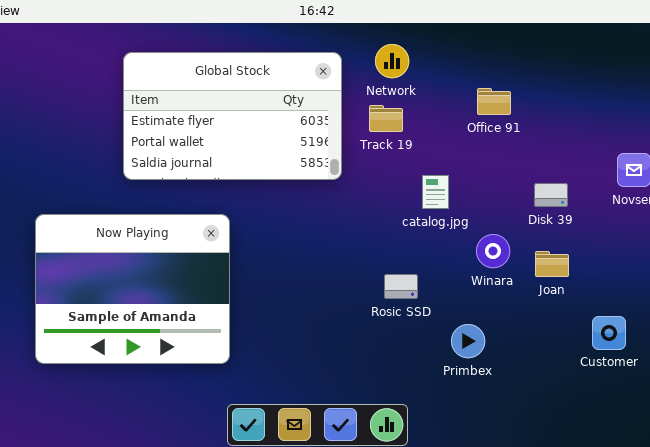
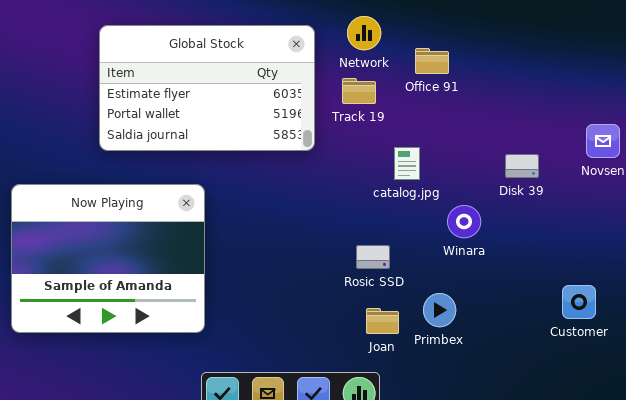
Office 91: [477,88,511,115] -> [415,48,449,74], moved
Joan: [535,251,569,277] -> [366,308,399,334], moved

